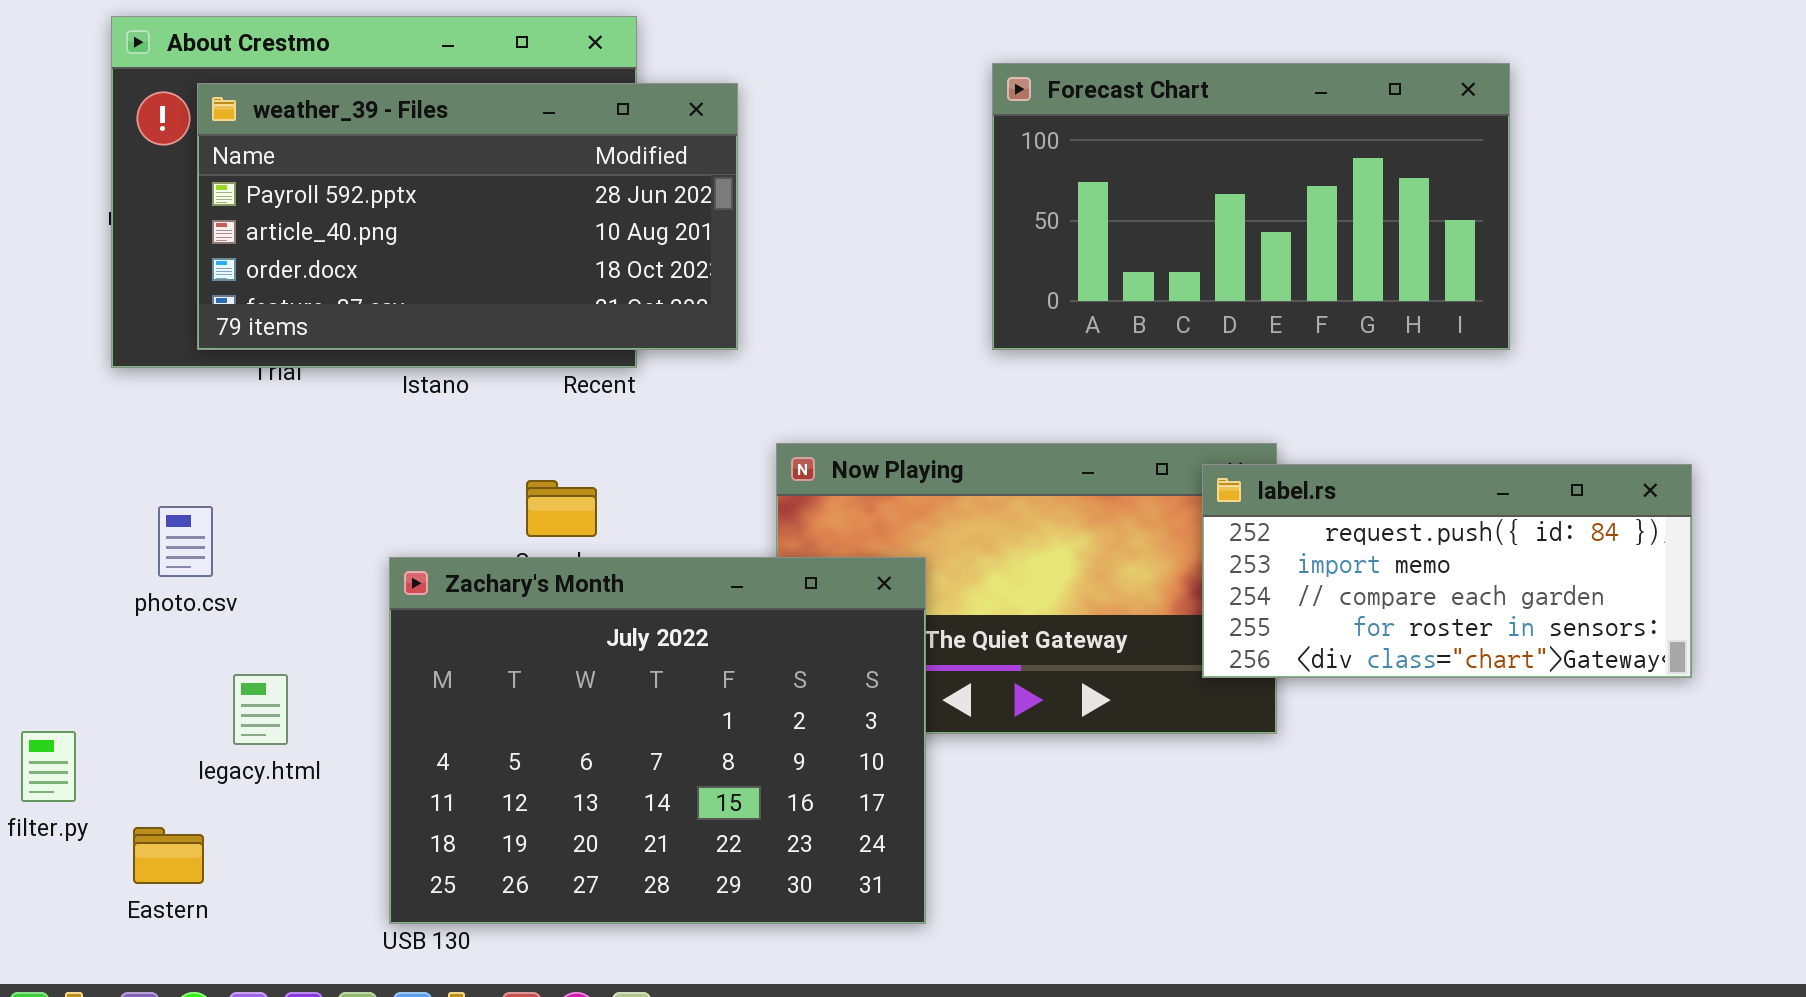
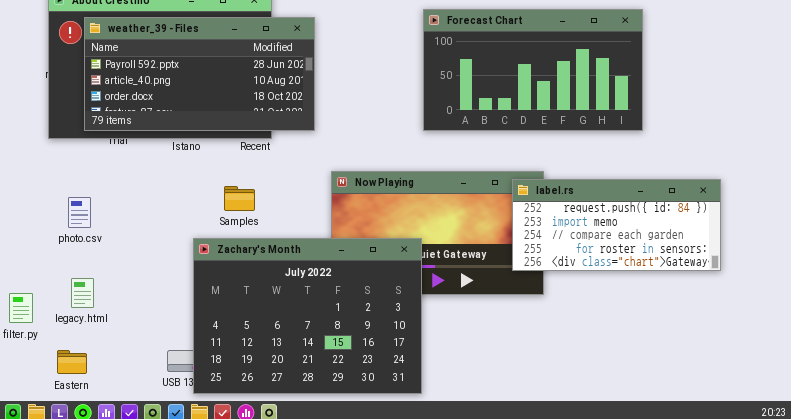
Zachary's Month: [389,557,926,924] -> [193,238,422,394], moved
legacy.html: [233,674,288,745] -> [71,278,94,308], moved
Eastern: [133,827,204,884] -> [57,350,87,374], moved

